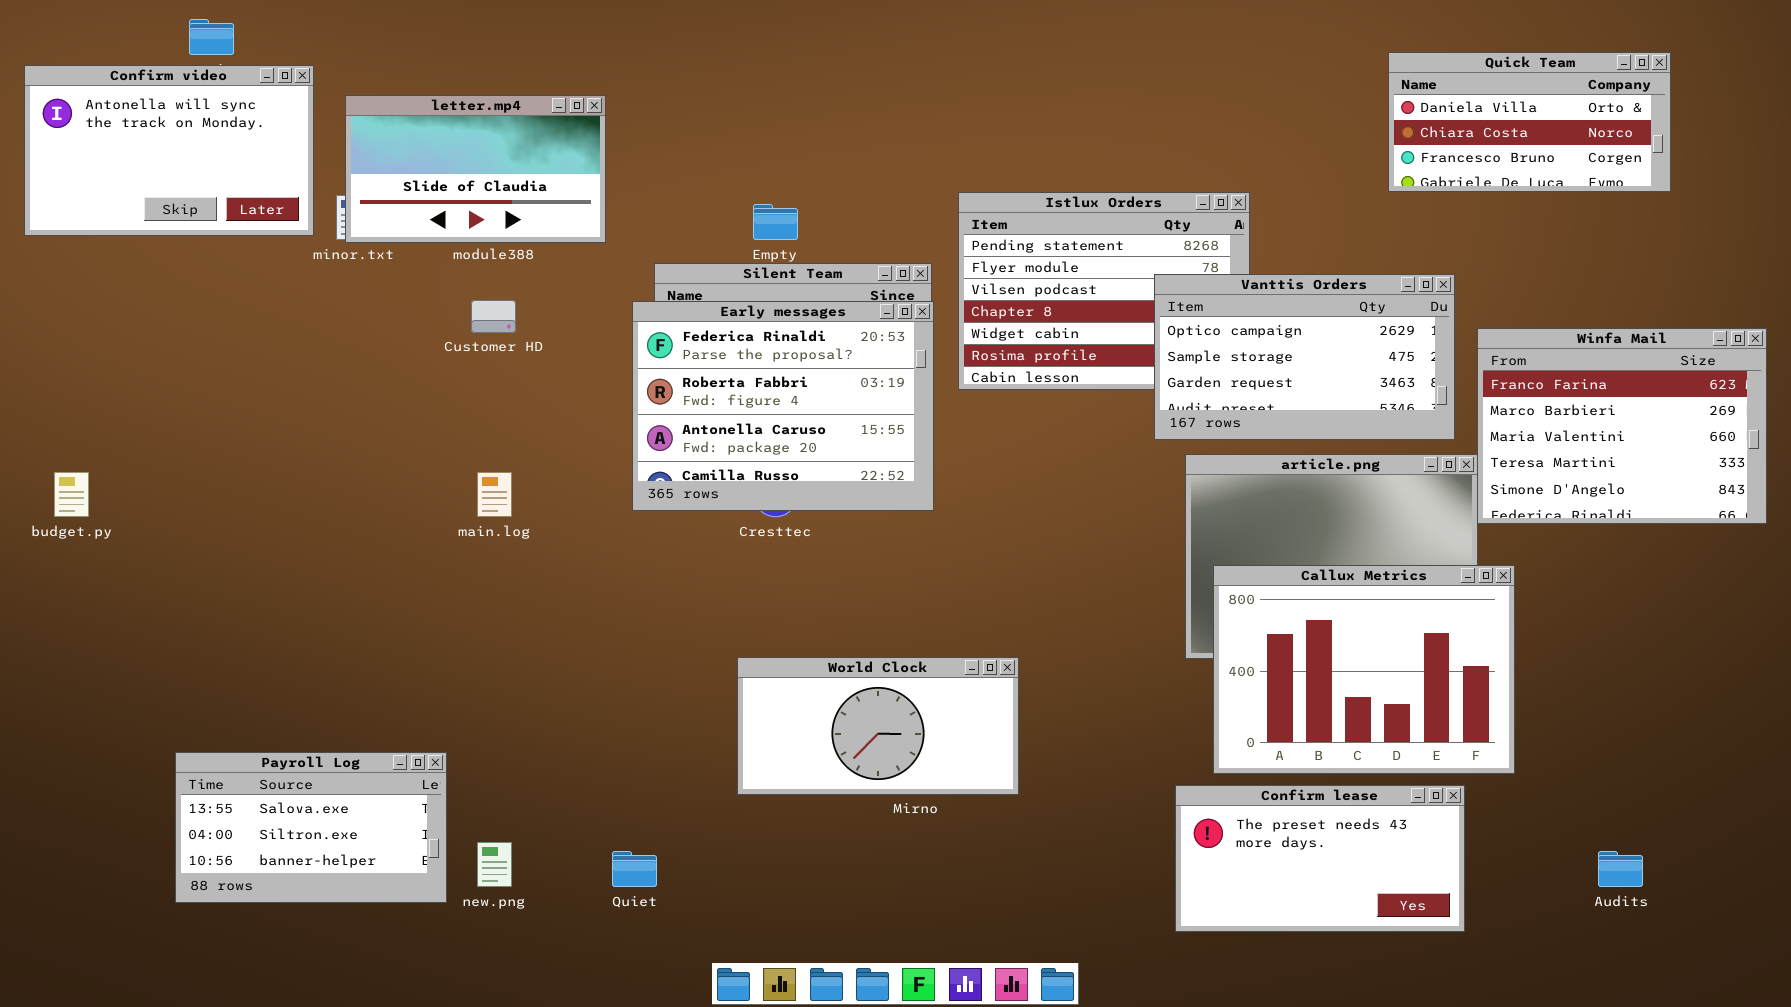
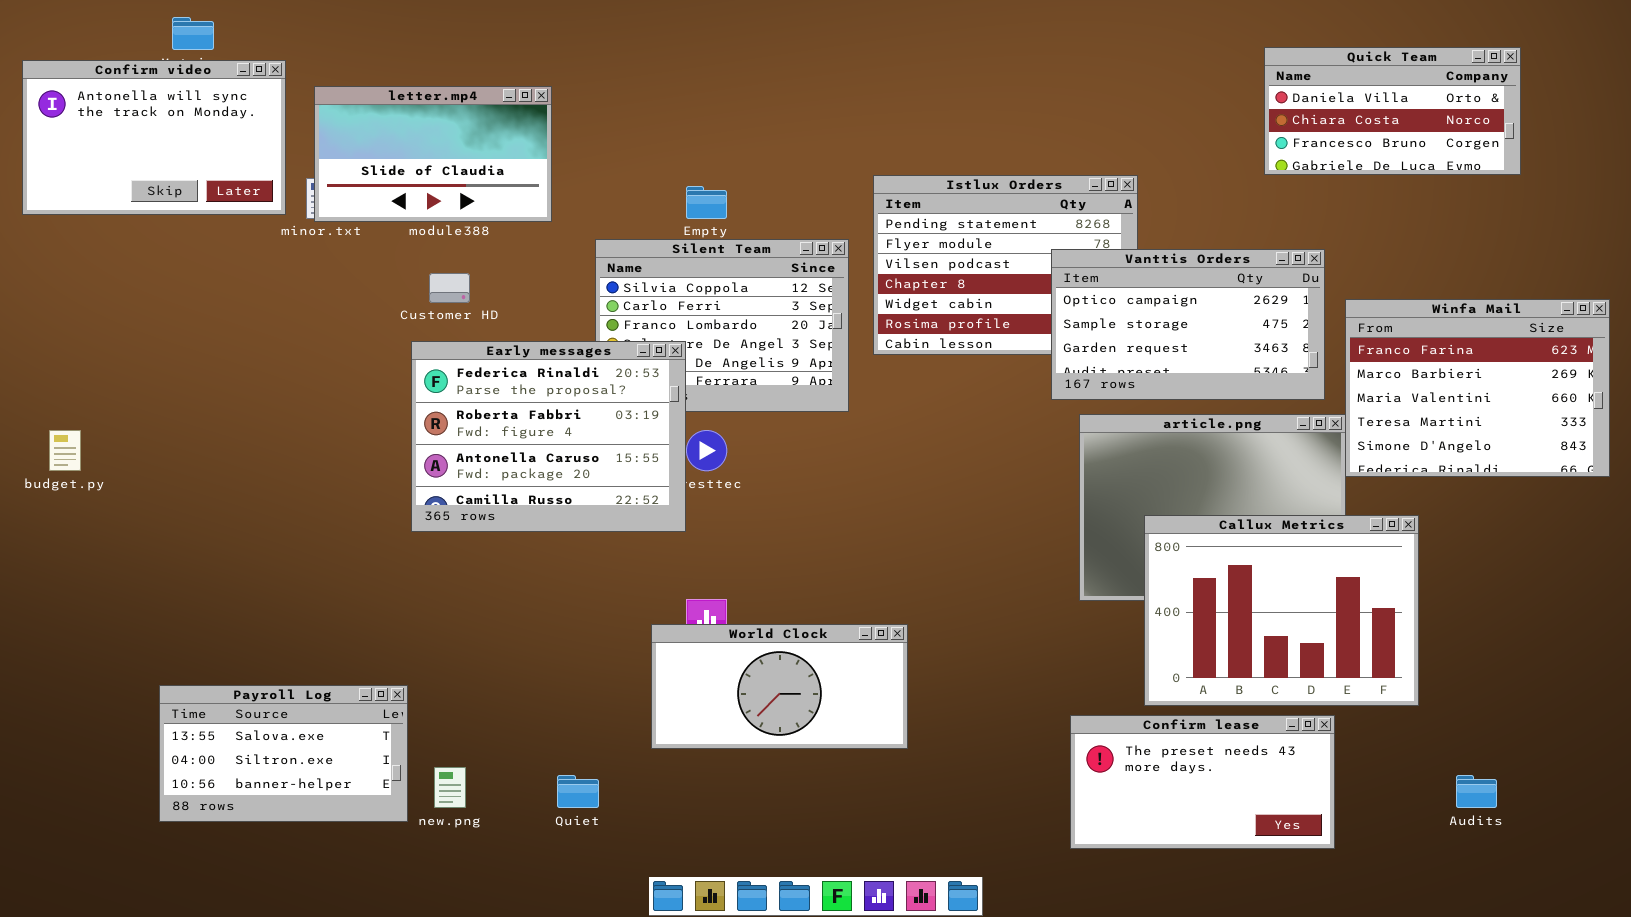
Early messages: [632,301,934,511] -> [411,341,686,532], moved
Callux Metrics: [1213,565,1515,774] -> [1144,515,1419,706], moved
World Clock: [737,657,1019,795] -> [651,624,908,749], moved

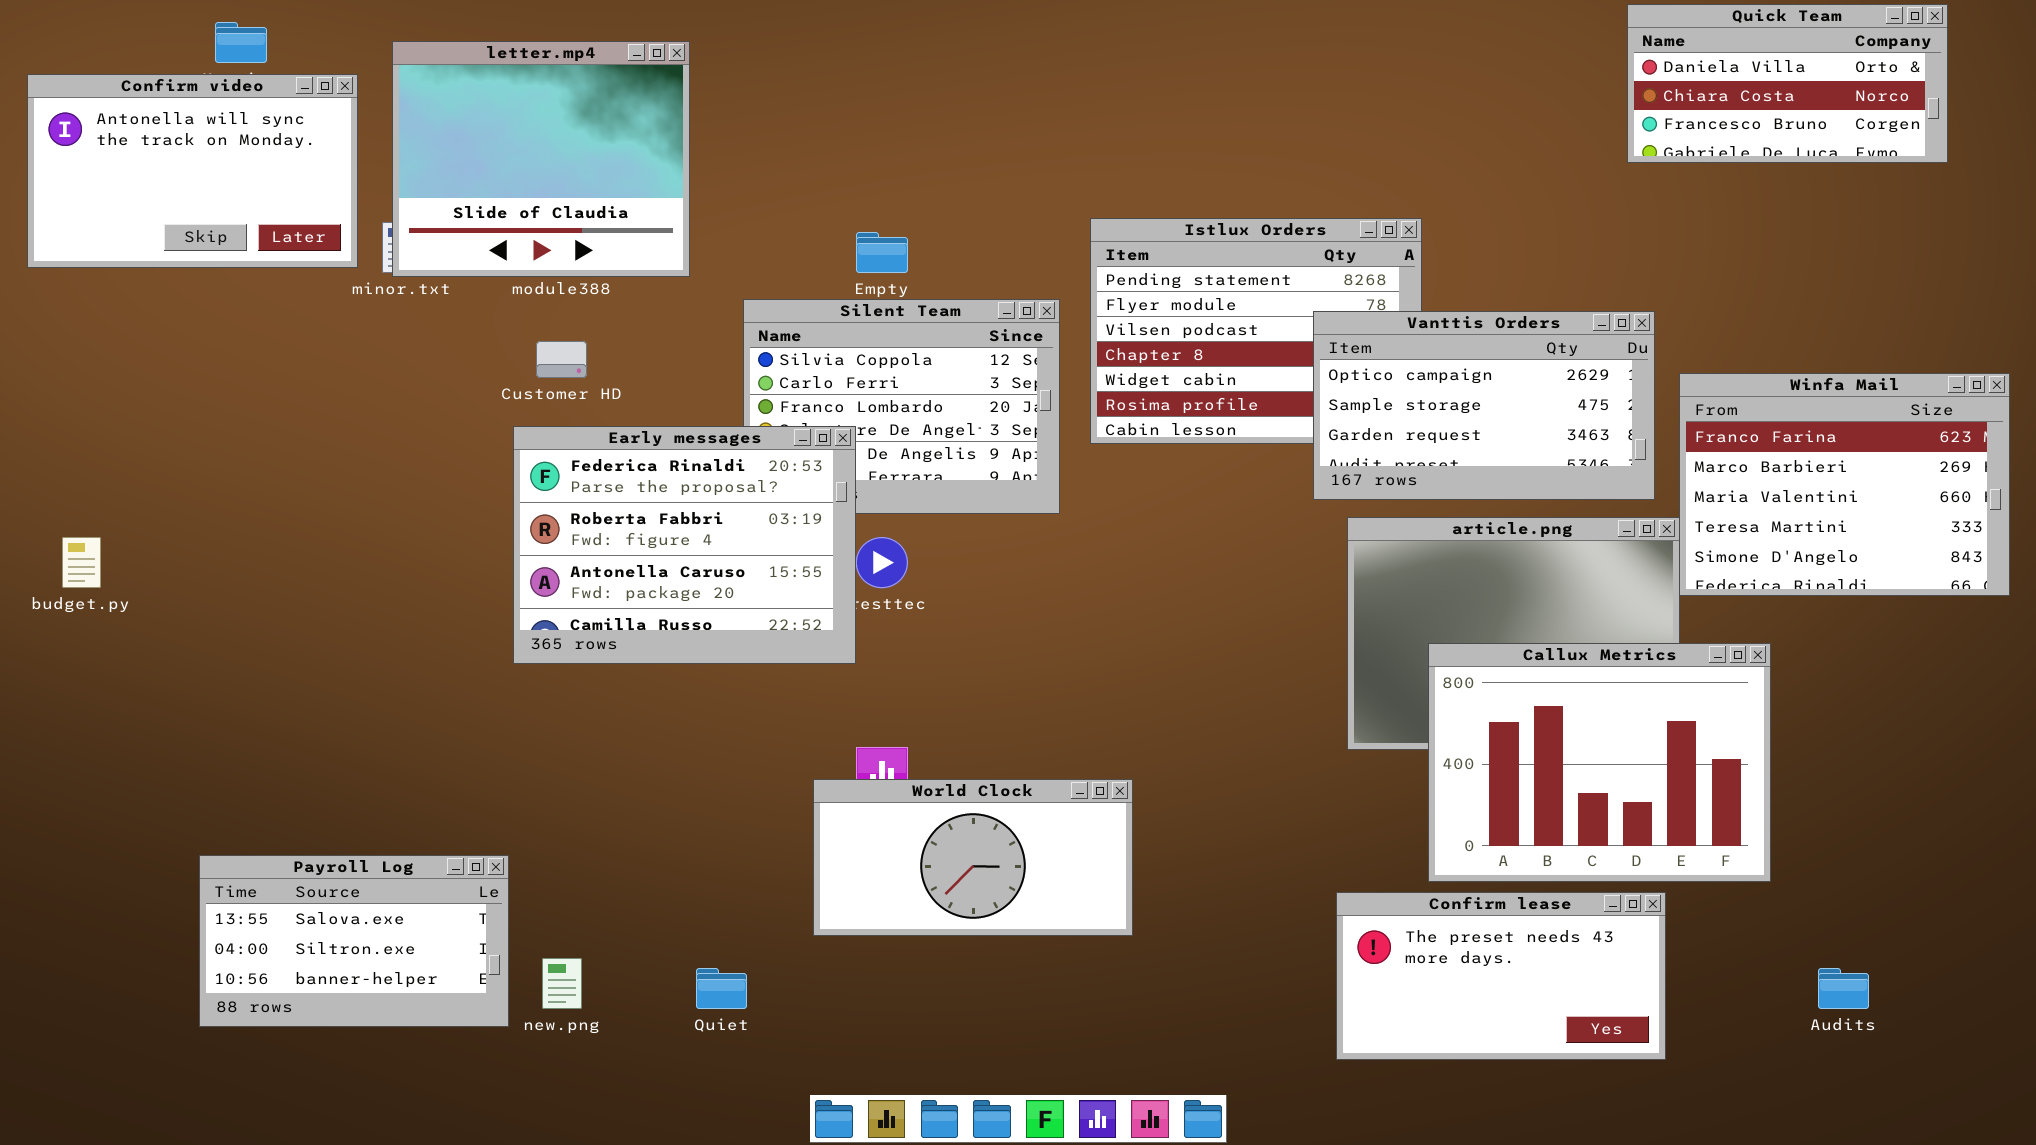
Quick Team: [1264,47,1521,175] -> [1627,4,1948,163], moved
letter.mp4: [314,86,552,222] -> [392,41,690,277], resized

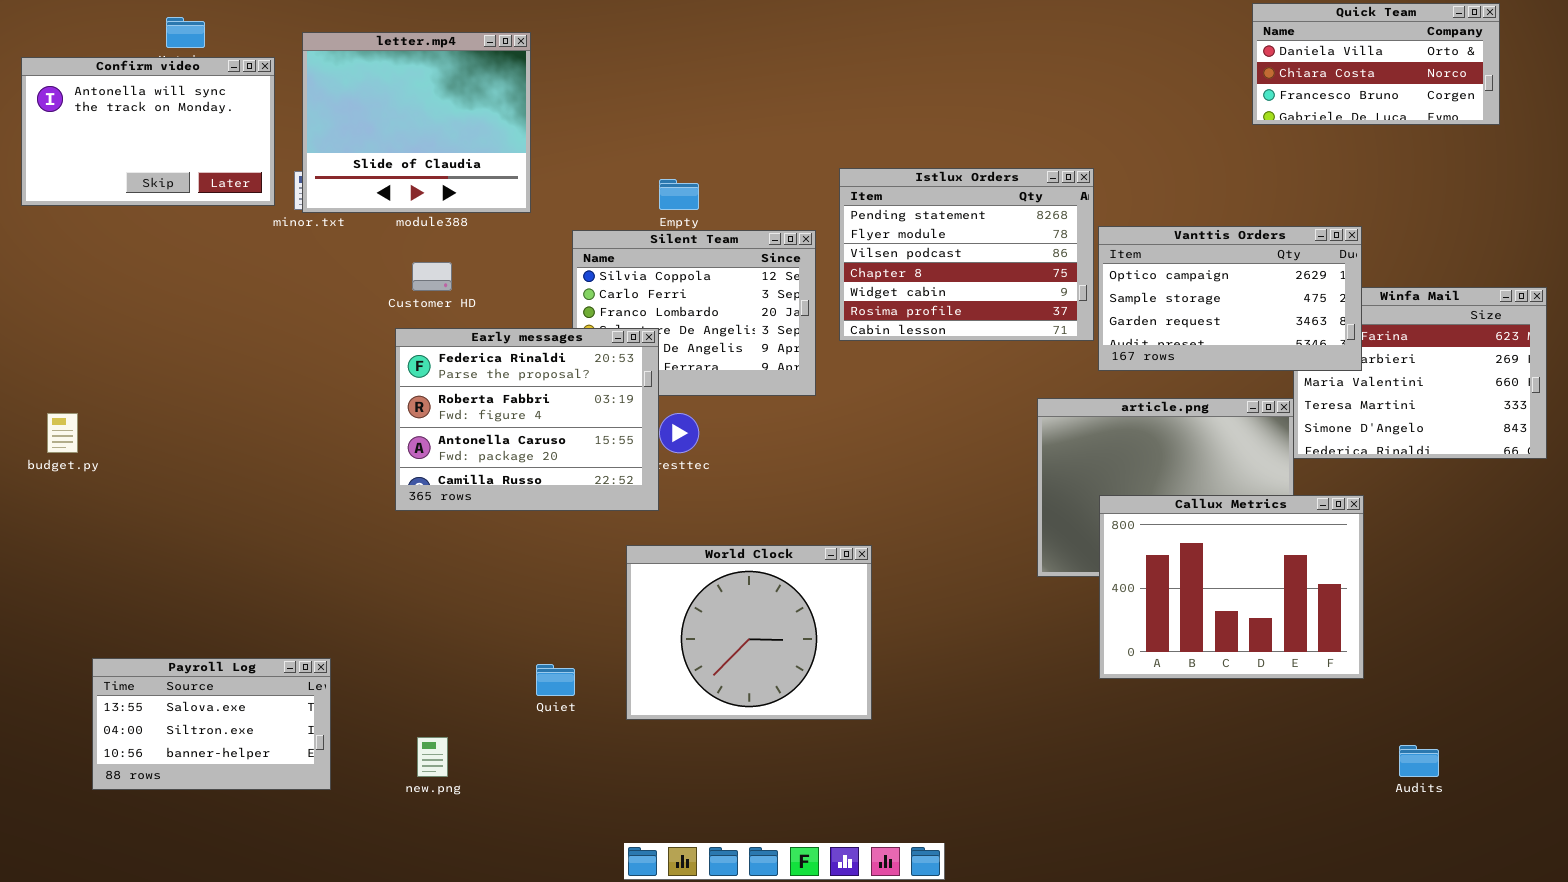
Vanttis Orders: [1313,311,1655,500] -> [1098,226,1362,371], moved
World Clock: [813,779,1133,936] -> [626,545,872,720], resized
Payroll Log: [199,855,509,1027] -> [92,658,331,790], moved
Confirm lease: [1336,892,1666,1060] -> none, closed
Quiet: [696,968,747,1009] -> [536,664,575,696], moved

